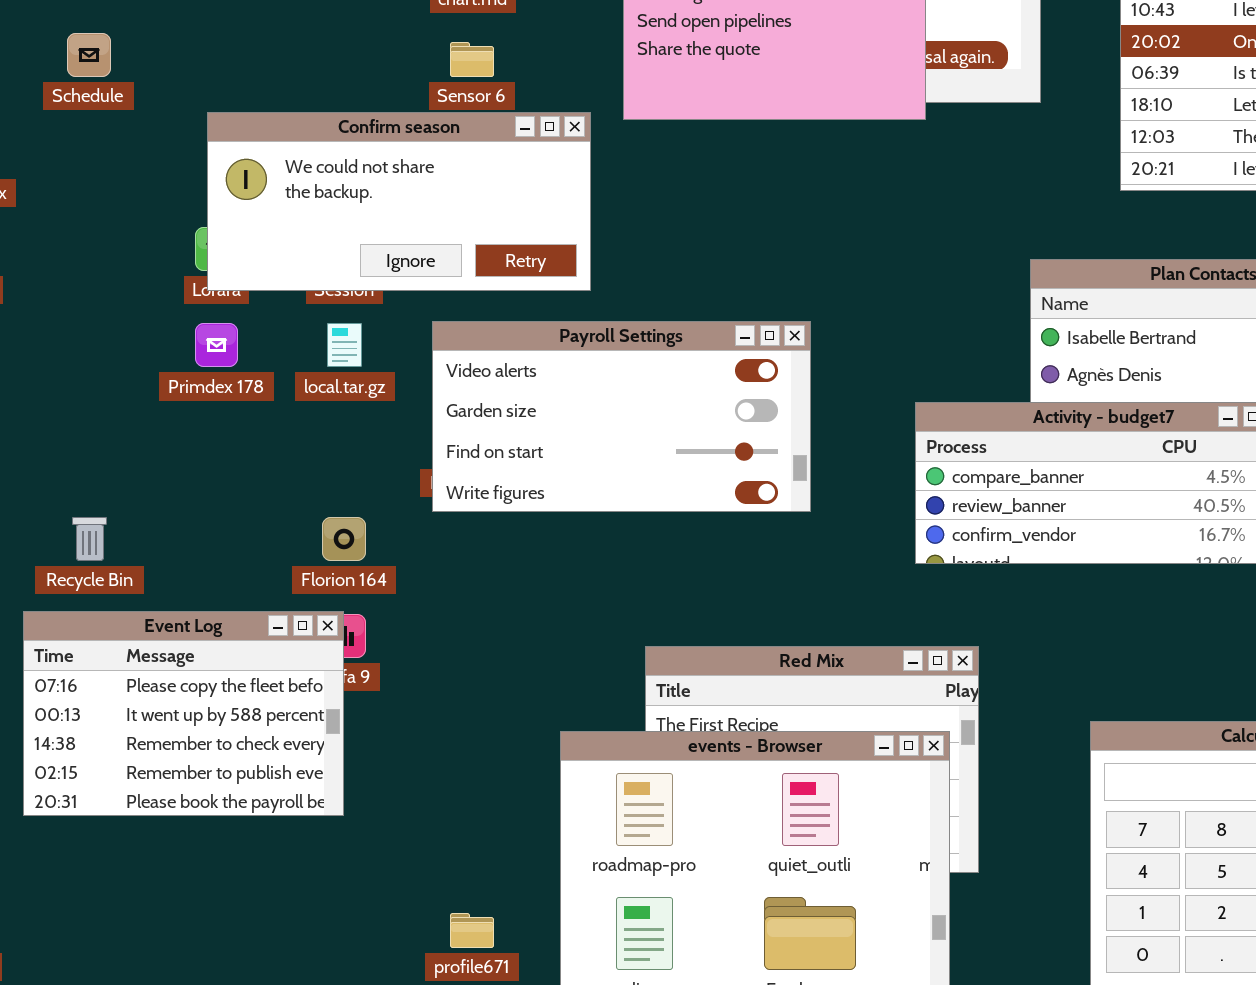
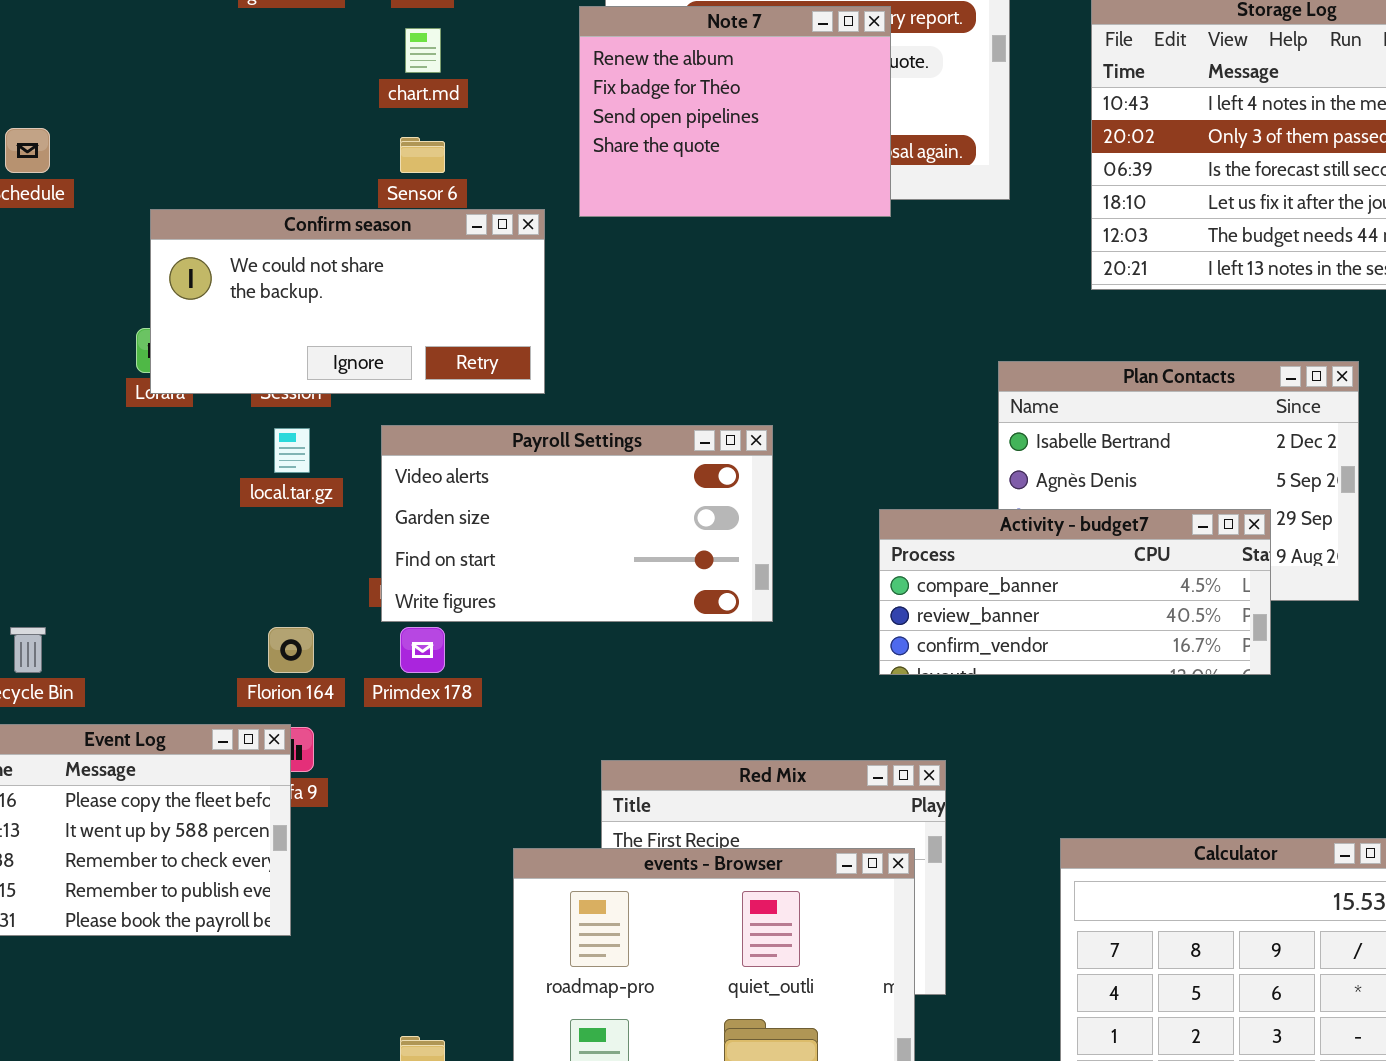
Primdex 178: [195,323,238,367] -> [400,627,445,673], moved

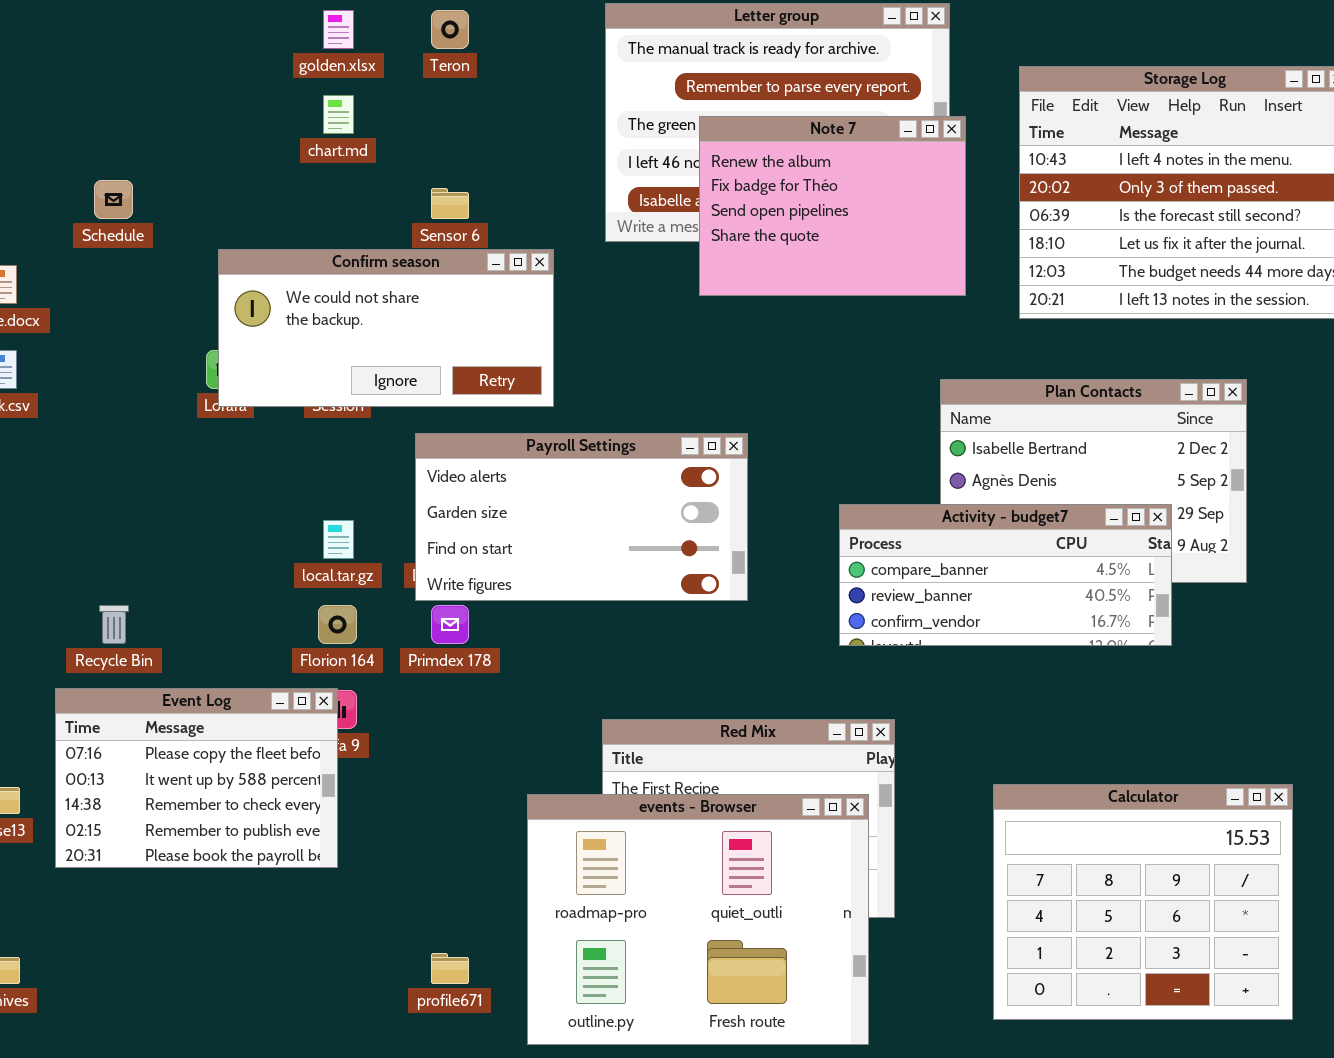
Note 7: [579,6,891,217] -> [699,116,966,296], moved
chart.md: [405,28,441,73] -> [323,95,354,134], moved
local.tar.gz: [274,428,310,473] -> [323,520,354,559], moved

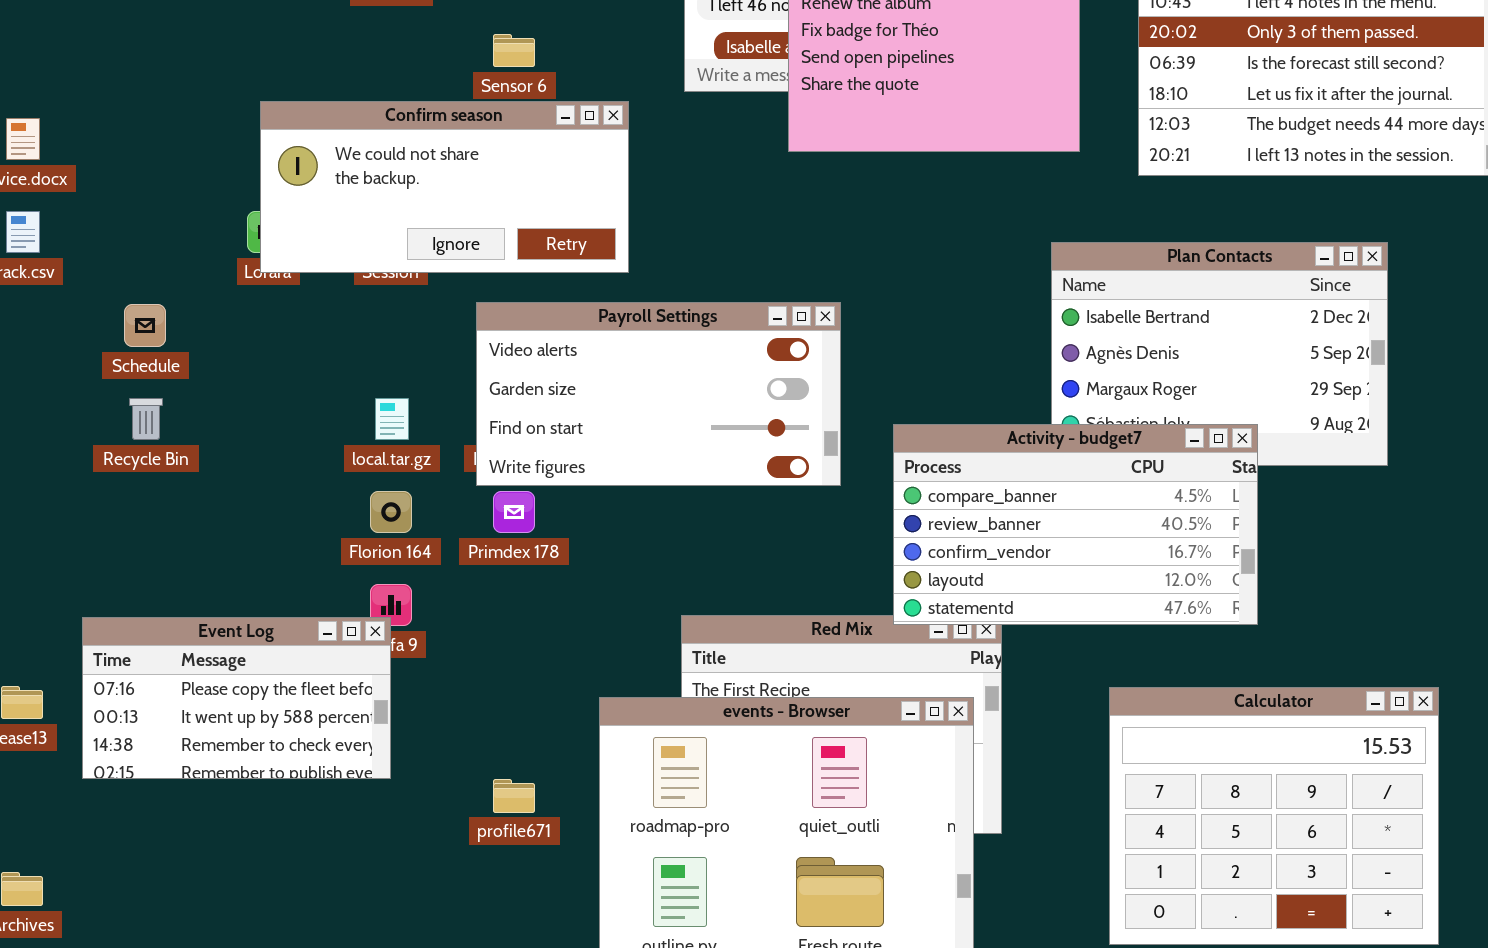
Schedule: [94,180,133,219] -> [124,304,166,347], moved
Activity - budget7: [839,504,1172,646] -> [893,424,1258,625], moved, resized
Recycle Bin: [99,605,129,644] -> [129,398,163,440], moved
Event Log: [55,688,338,868] -> [82,617,391,779], resized
profile671: [431,953,469,984] -> [493,779,535,813], moved

